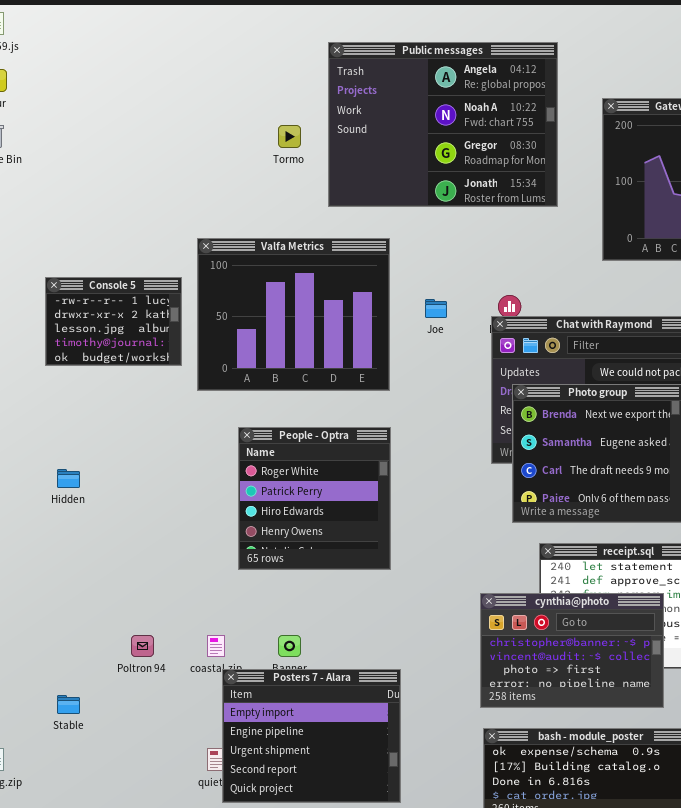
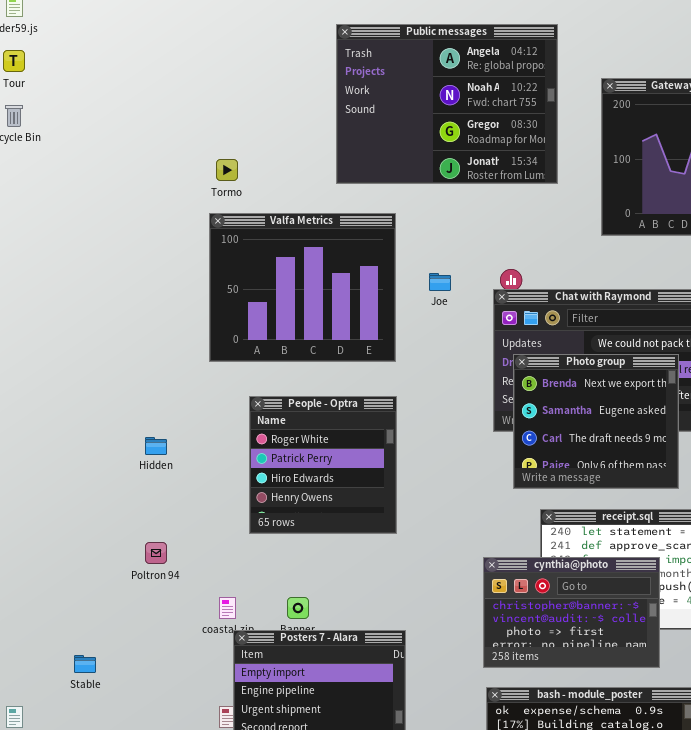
Tormo: [278,125,301,148] -> [216,159,238,181], moved
Console 5: [45,277,182,366] -> none, closed
Hidden: [57,469,80,488] -> [145,437,167,455], moved
Poltron 94: [131,635,154,657] -> [145,542,167,564], moved

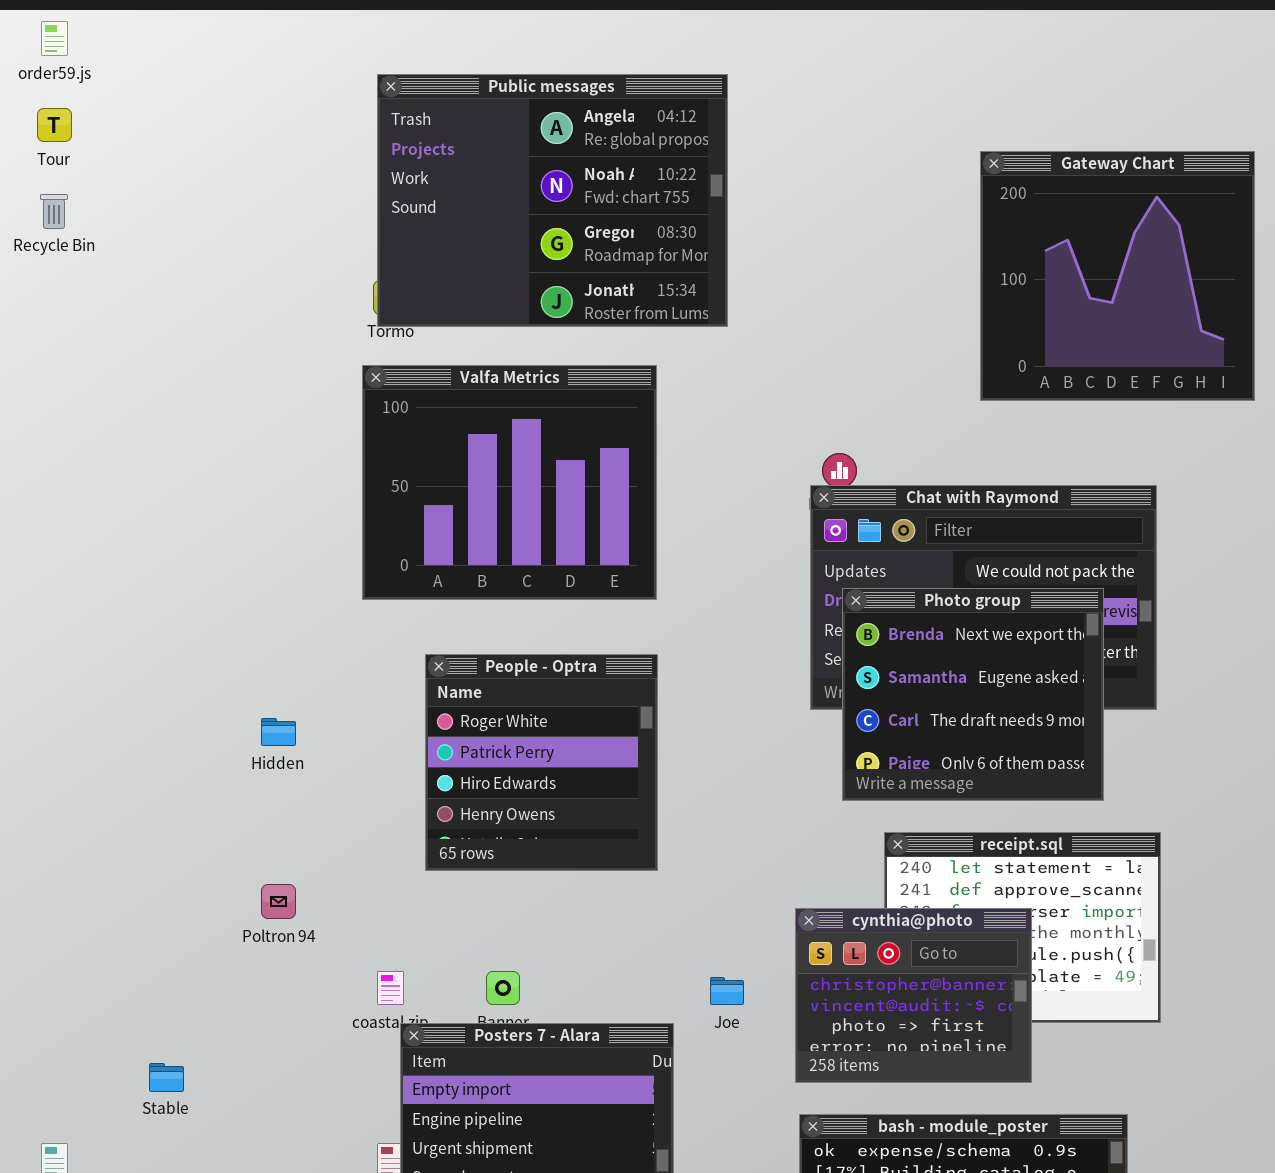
Public messages: [336,24,558,184] -> [377,74,728,327], moved
Joe: [429,273,451,291] -> [710,977,744,1005], moved
cynthia@photo: [483,557,660,668] -> [795,908,1032,1083], resized

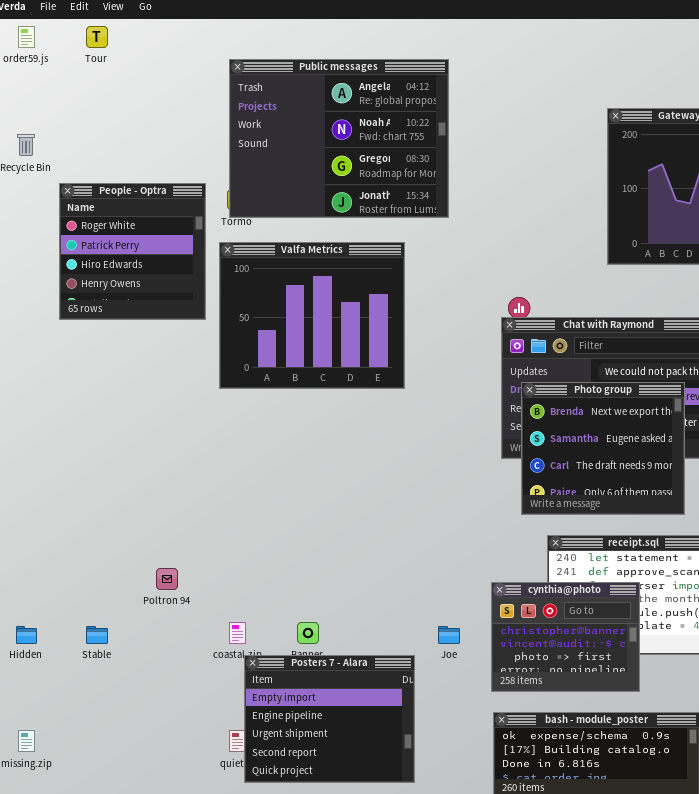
Tour: [37,108,72,142] -> [86,26,108,48], moved
People - Optra: [425,654,658,871] -> [59,183,206,320], moved
Hidden: [261,718,296,746] -> [16,626,37,644], moved
Stable: [149,1063,184,1092] -> [86,626,108,644], moved

